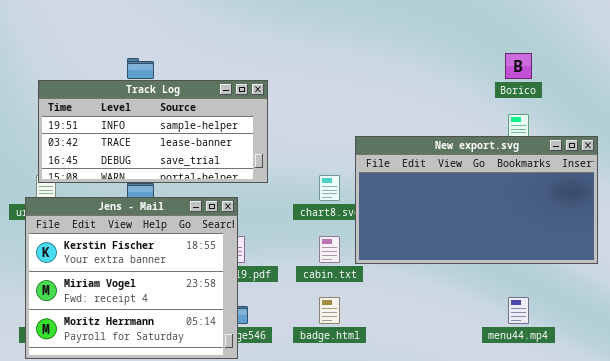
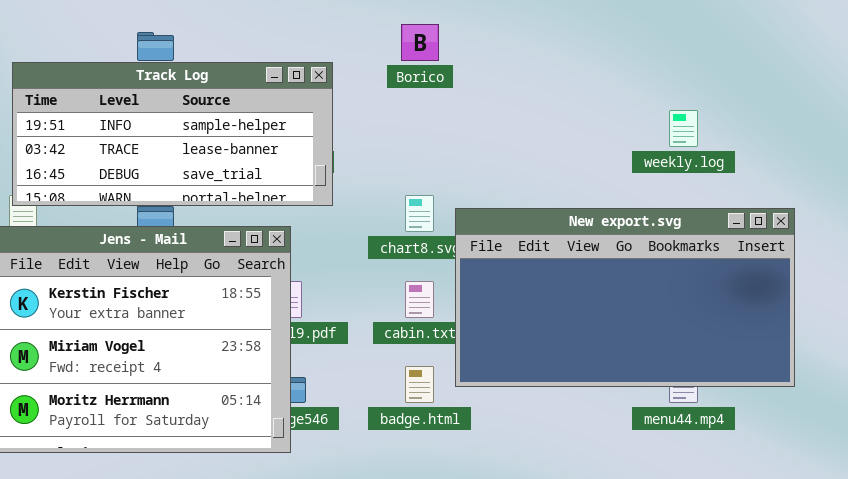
Borico: [505,53,532,79] -> [401,24,439,61], moved
New export.svg: [355,136,598,264] -> [455,208,795,387], moved

